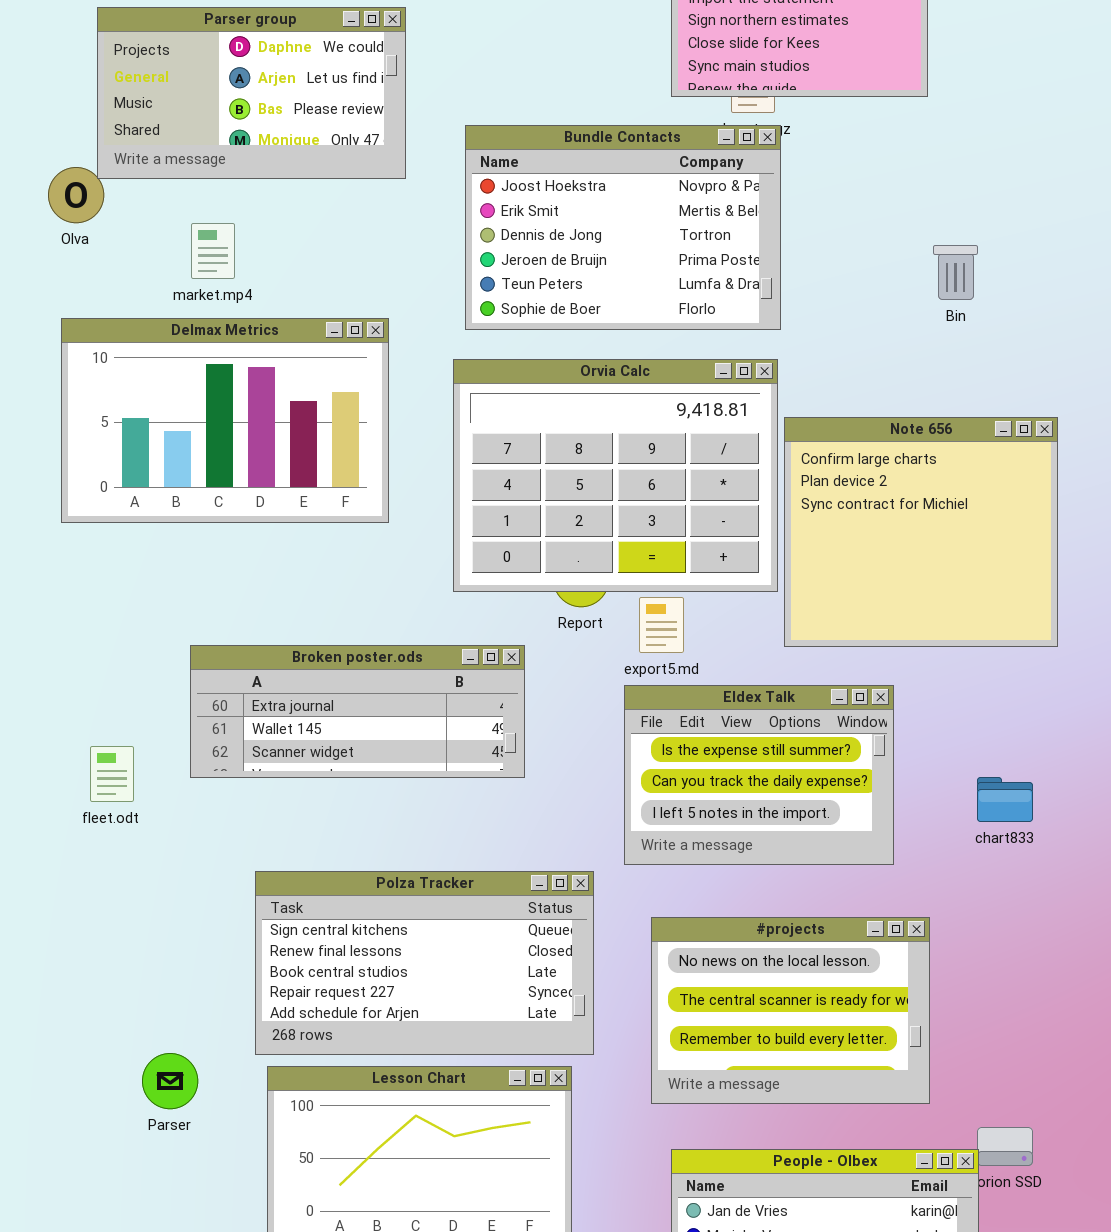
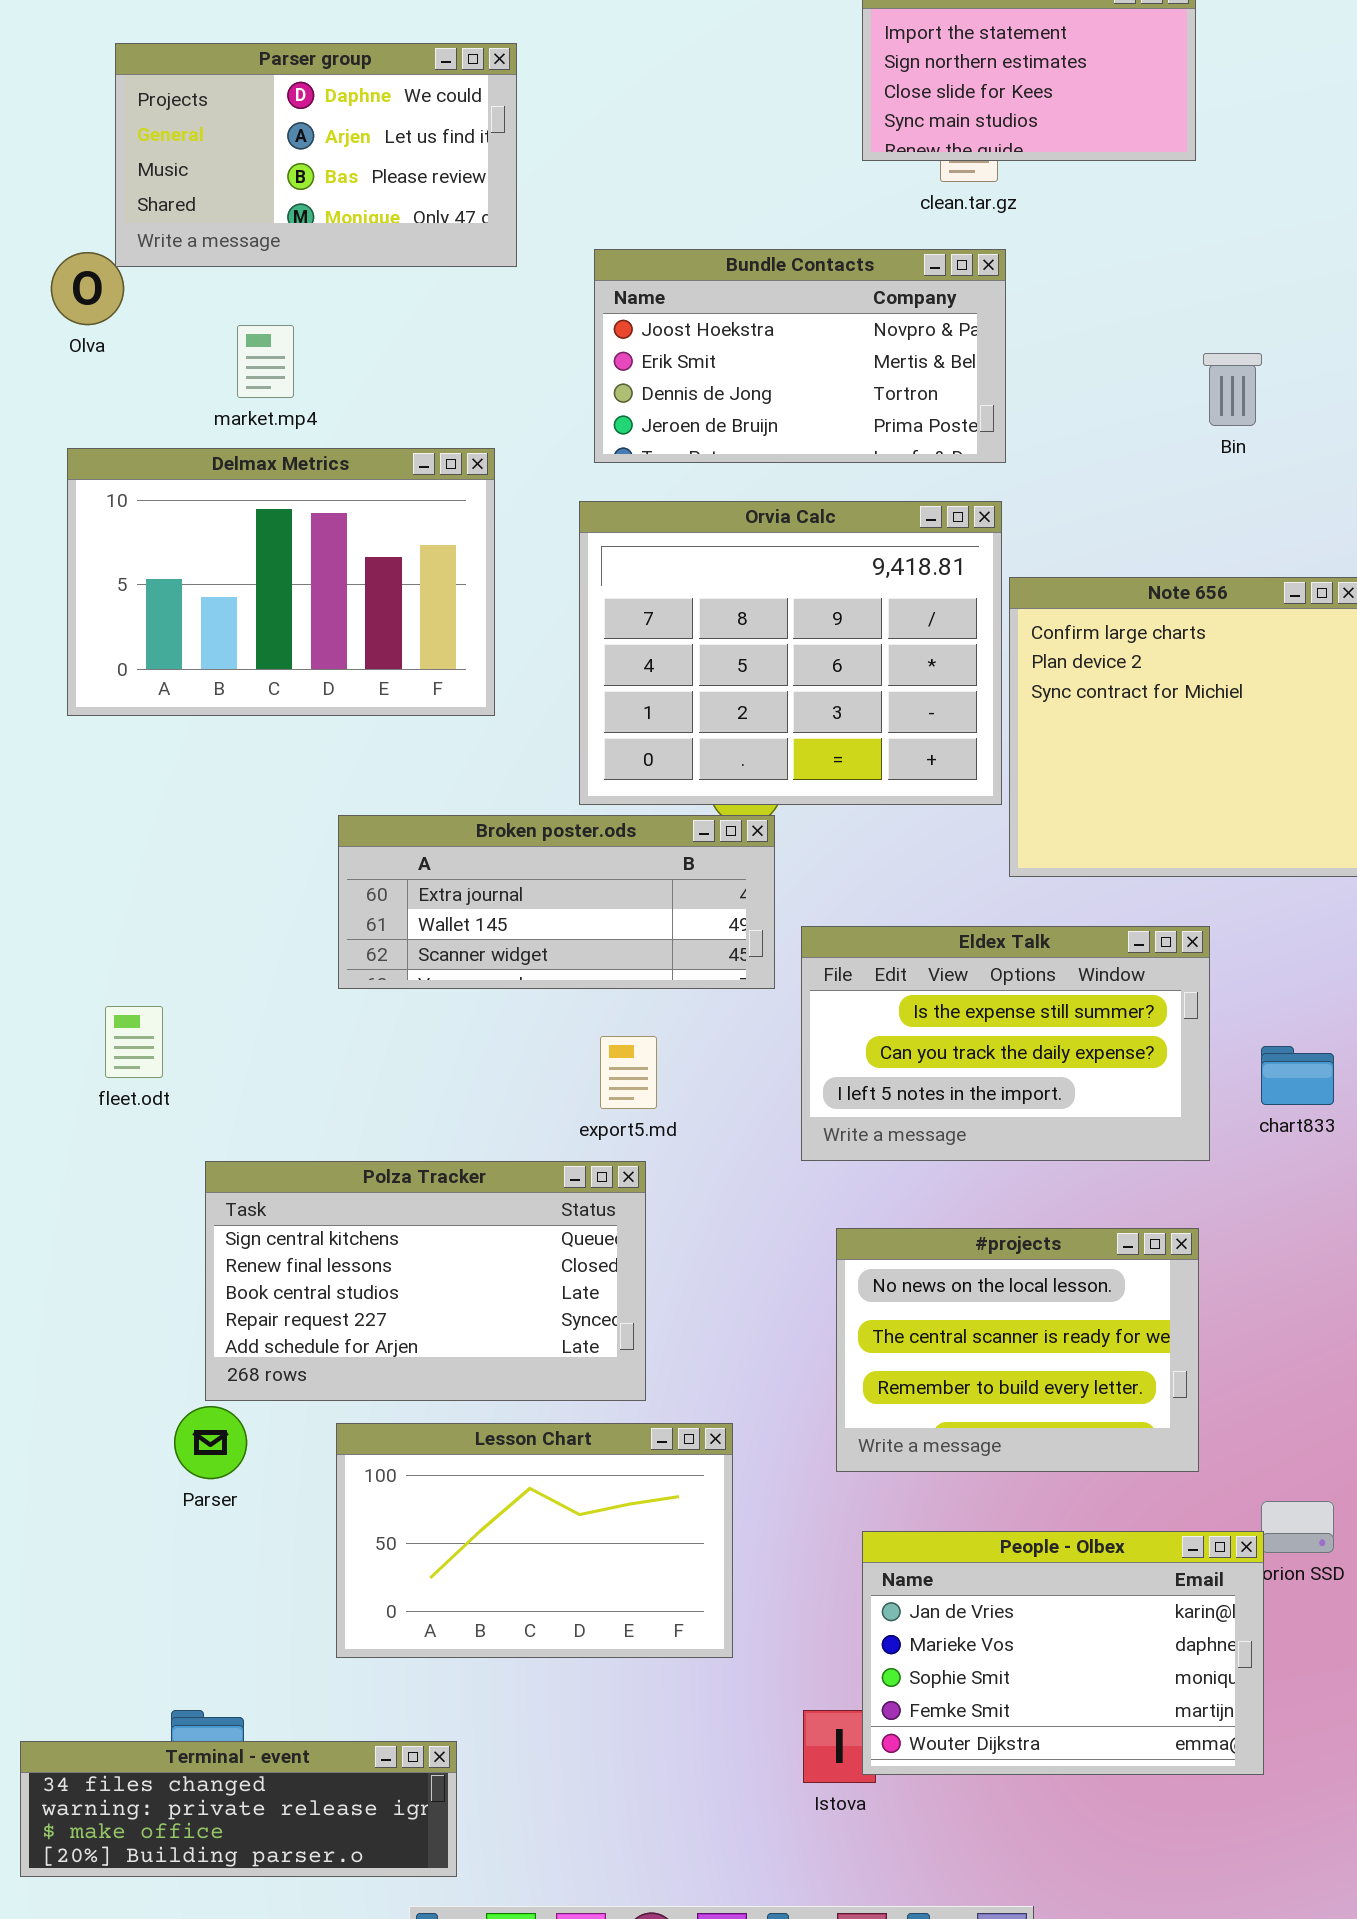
Bundle Contacts: [465,125,781,330] -> [594,249,1006,463], resized
export5.md: [639,597,684,653] -> [600,1036,657,1109], moved
Broken poster.ods: [190,645,525,778] -> [338,815,775,989], moved
Eldex Talk: [624,685,894,865] -> [801,926,1210,1161], resized
Polza Tracker: [255,871,594,1055] -> [205,1161,646,1401], moved

